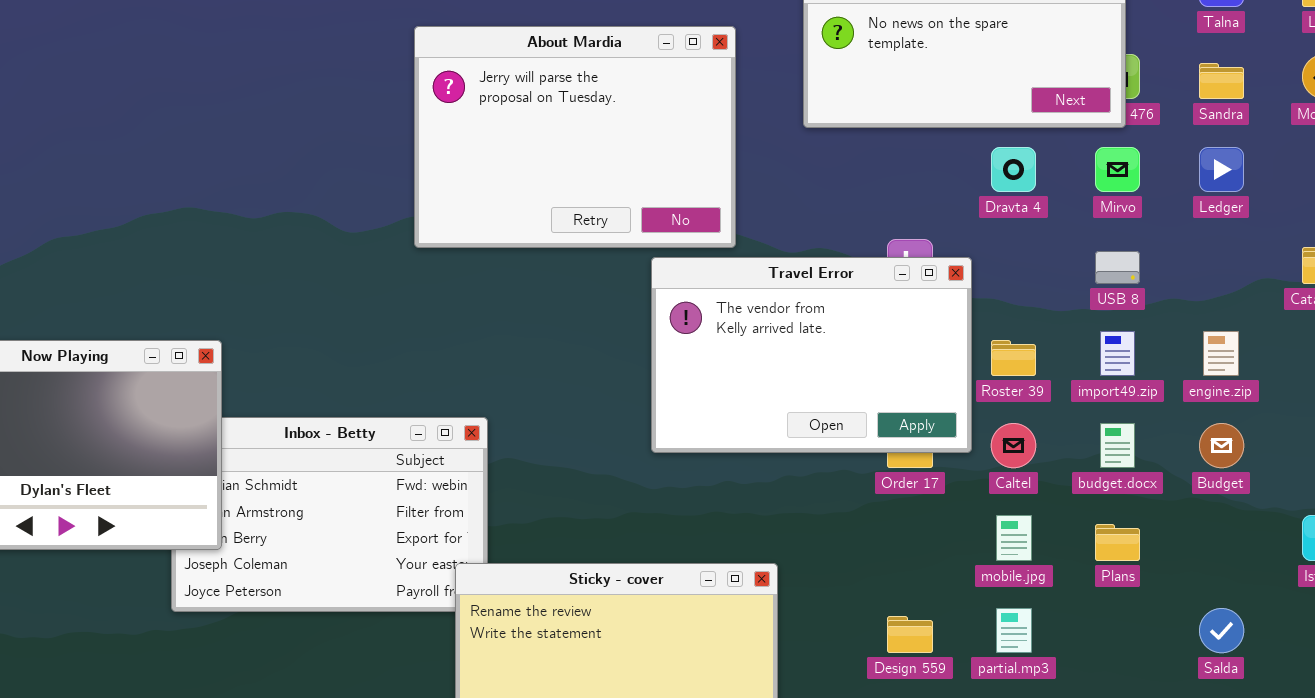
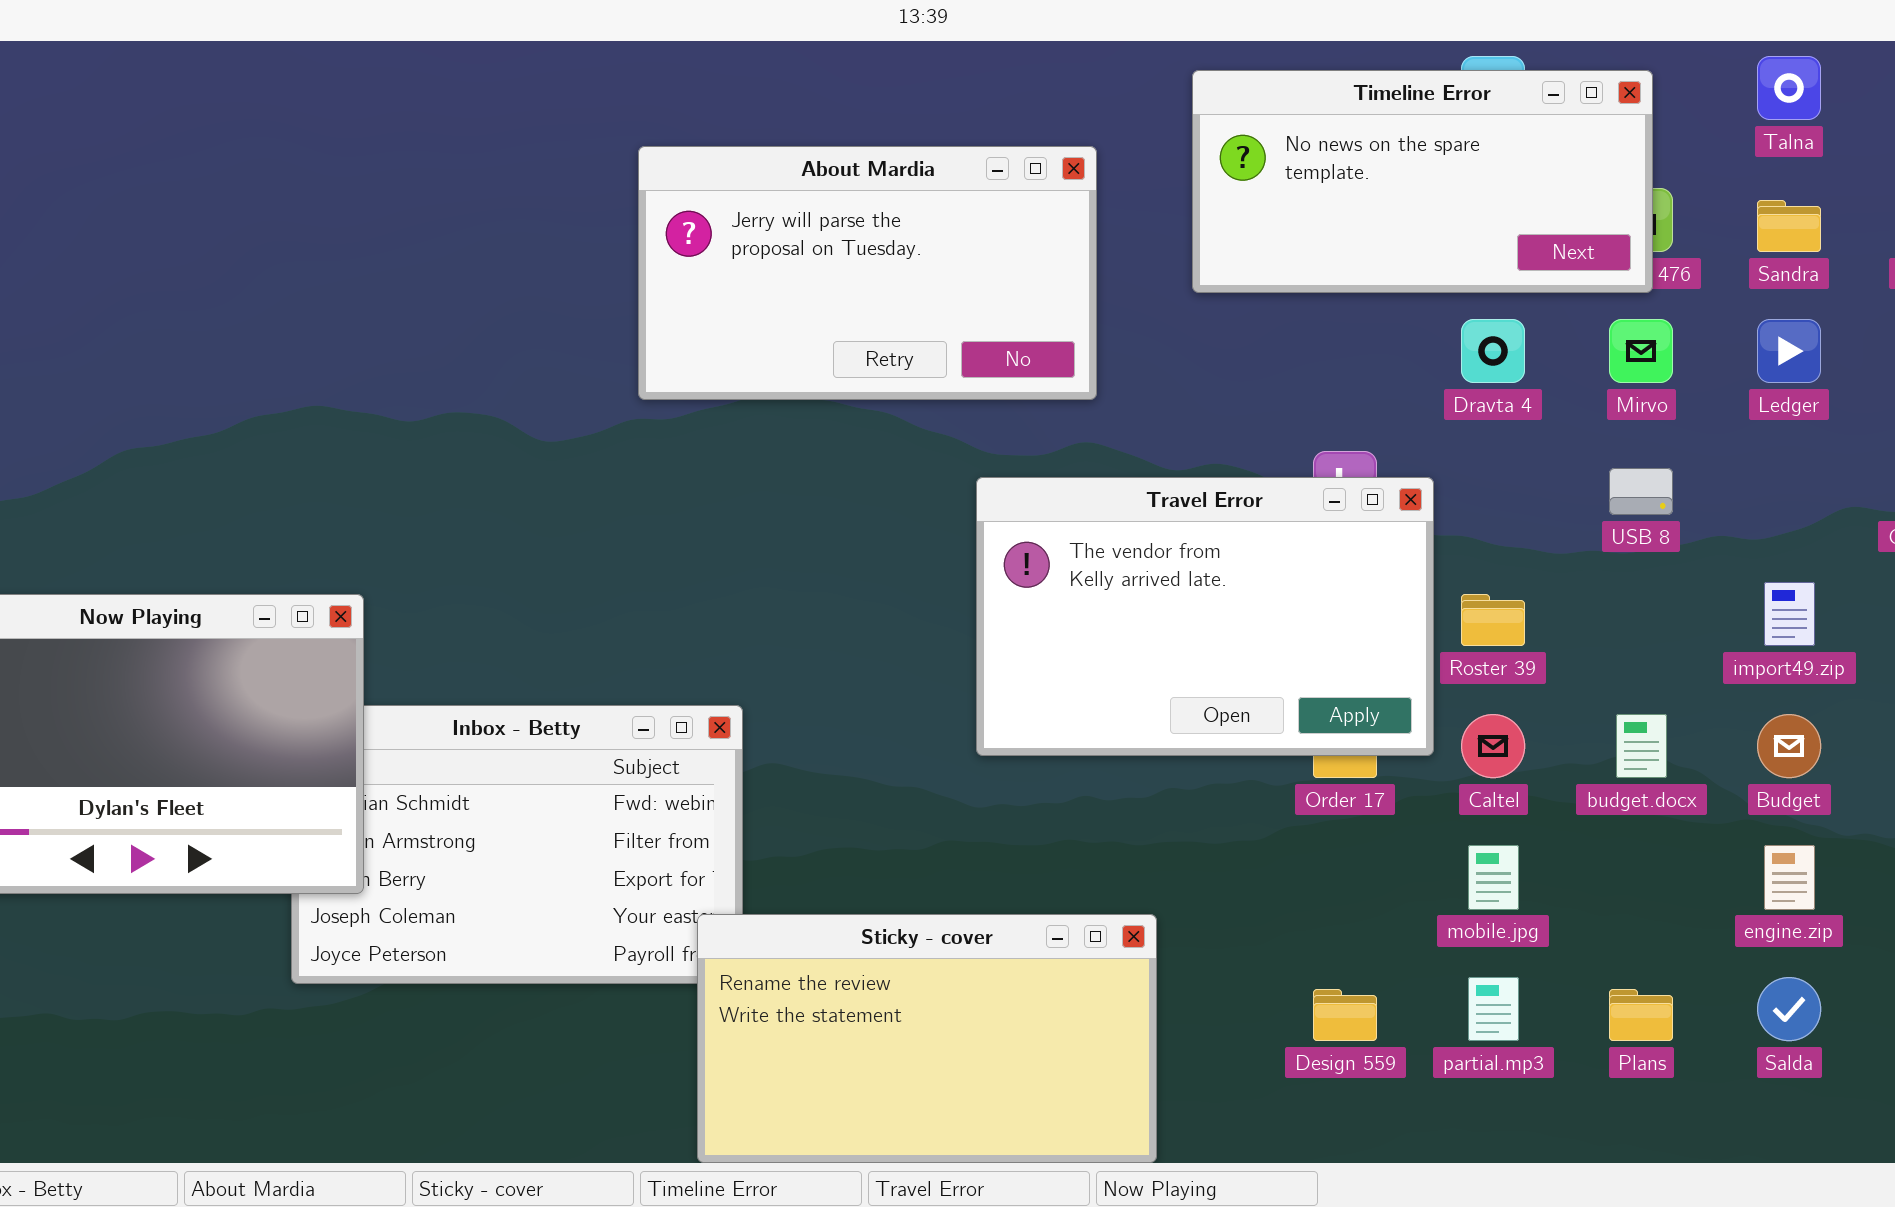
About Mardia: [414,26,736,248] -> [638,146,1097,400], resized
import49.zip: [1100,331,1135,376] -> [1764,582,1815,646], moved
engine.zip: [1203,331,1239,376] -> [1764,845,1815,910], moved
Plans: [1095,524,1140,561] -> [1609,989,1673,1041], moved

